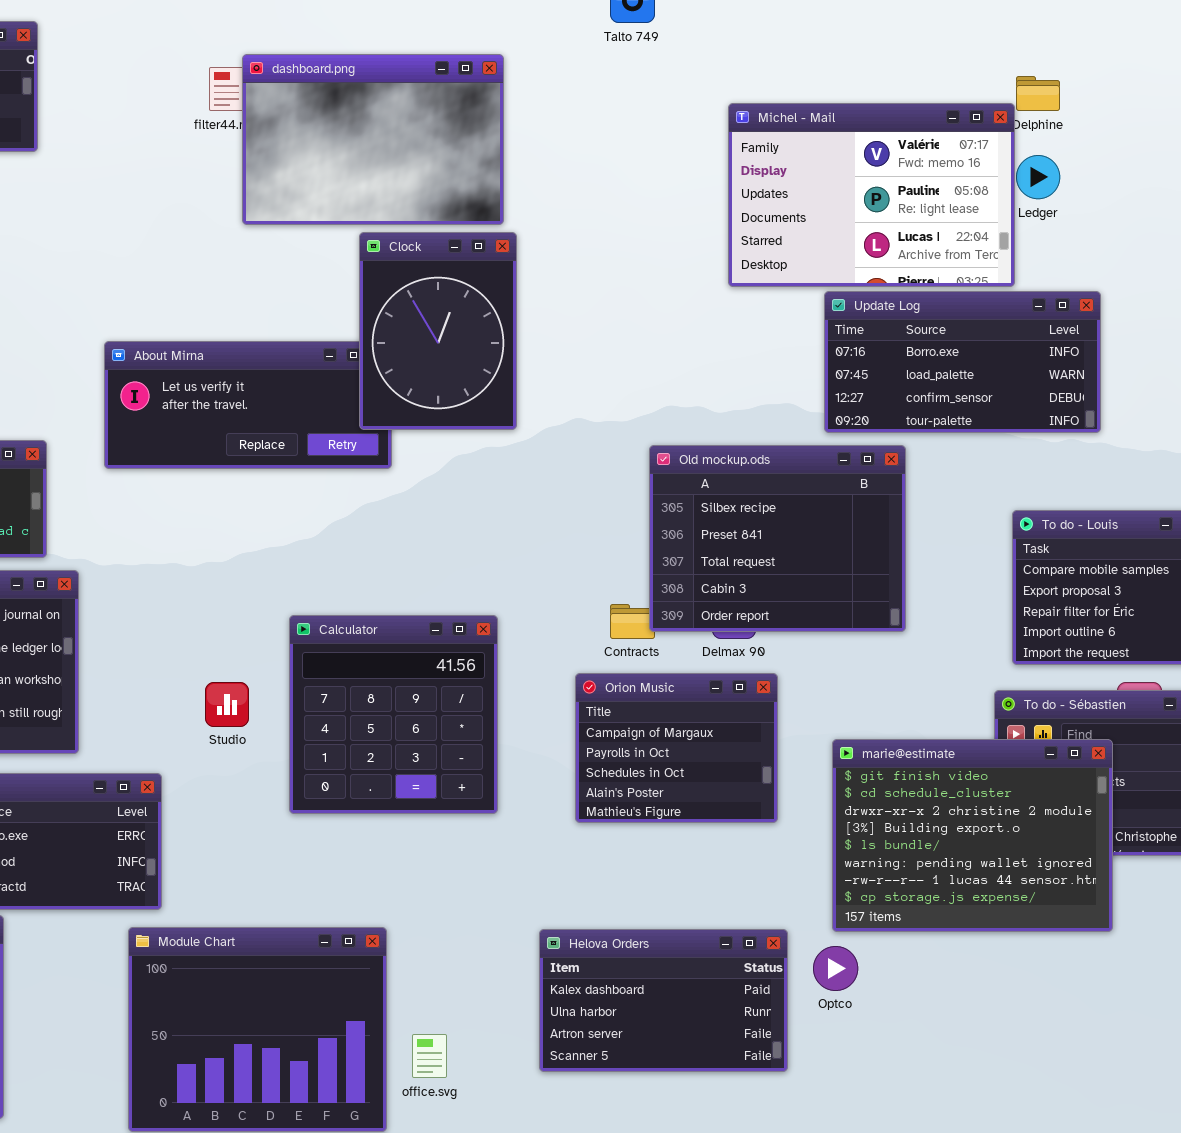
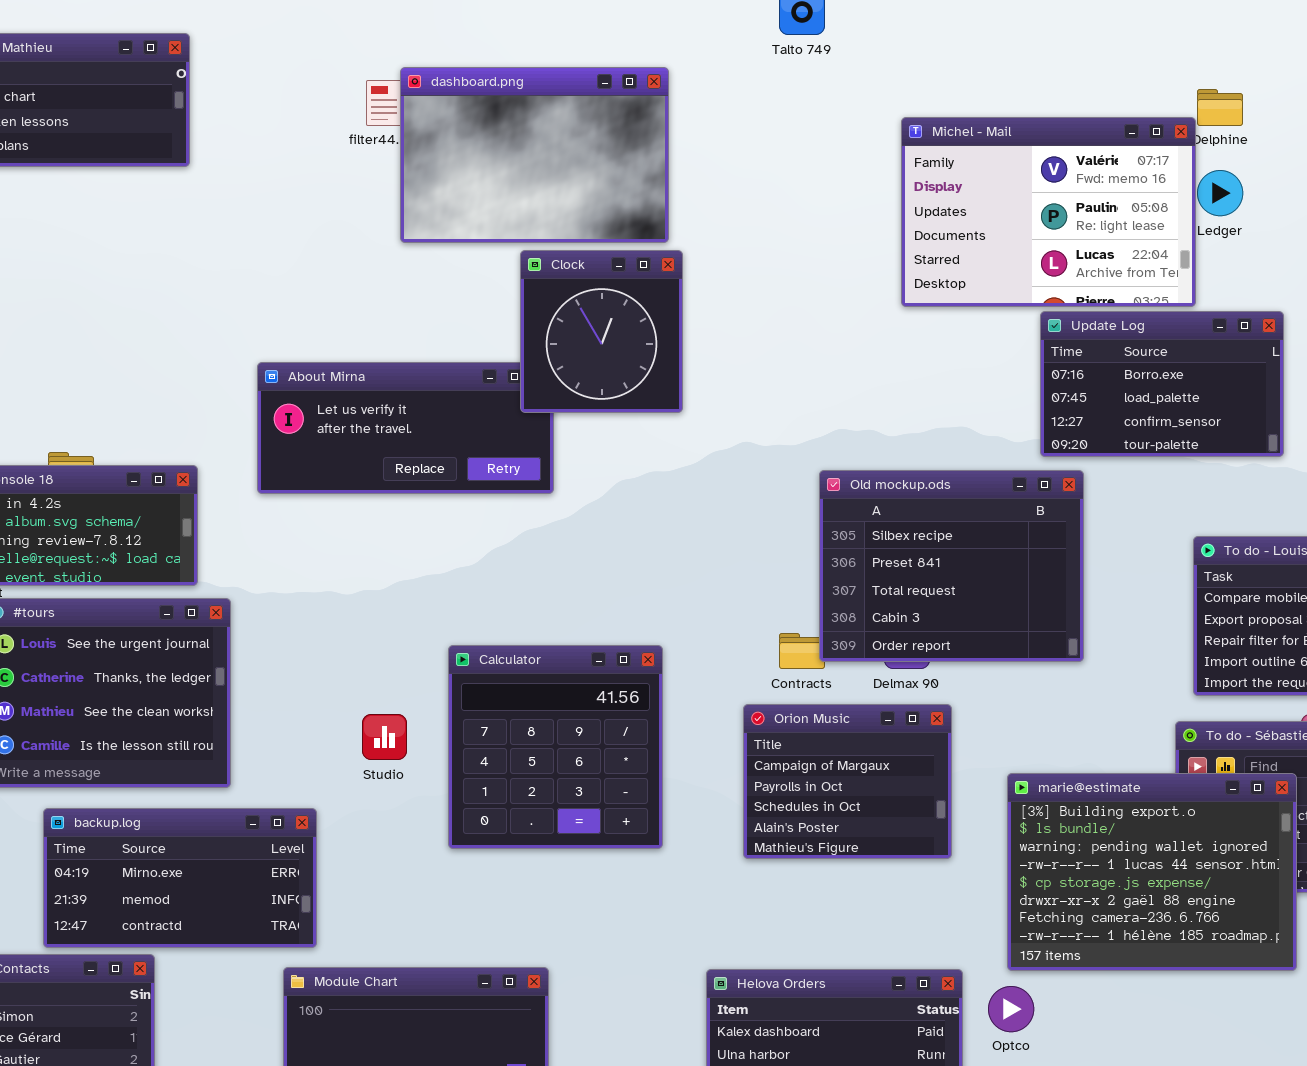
Clock: [359,232,517,430] -> [520,250,683,413], resized
Update Log: [824,291,1101,433] -> [1040,311,1284,457], resized
marie@estimate: [832,739,1113,932] -> [1007,773,1297,971], scrolled down 3 rows

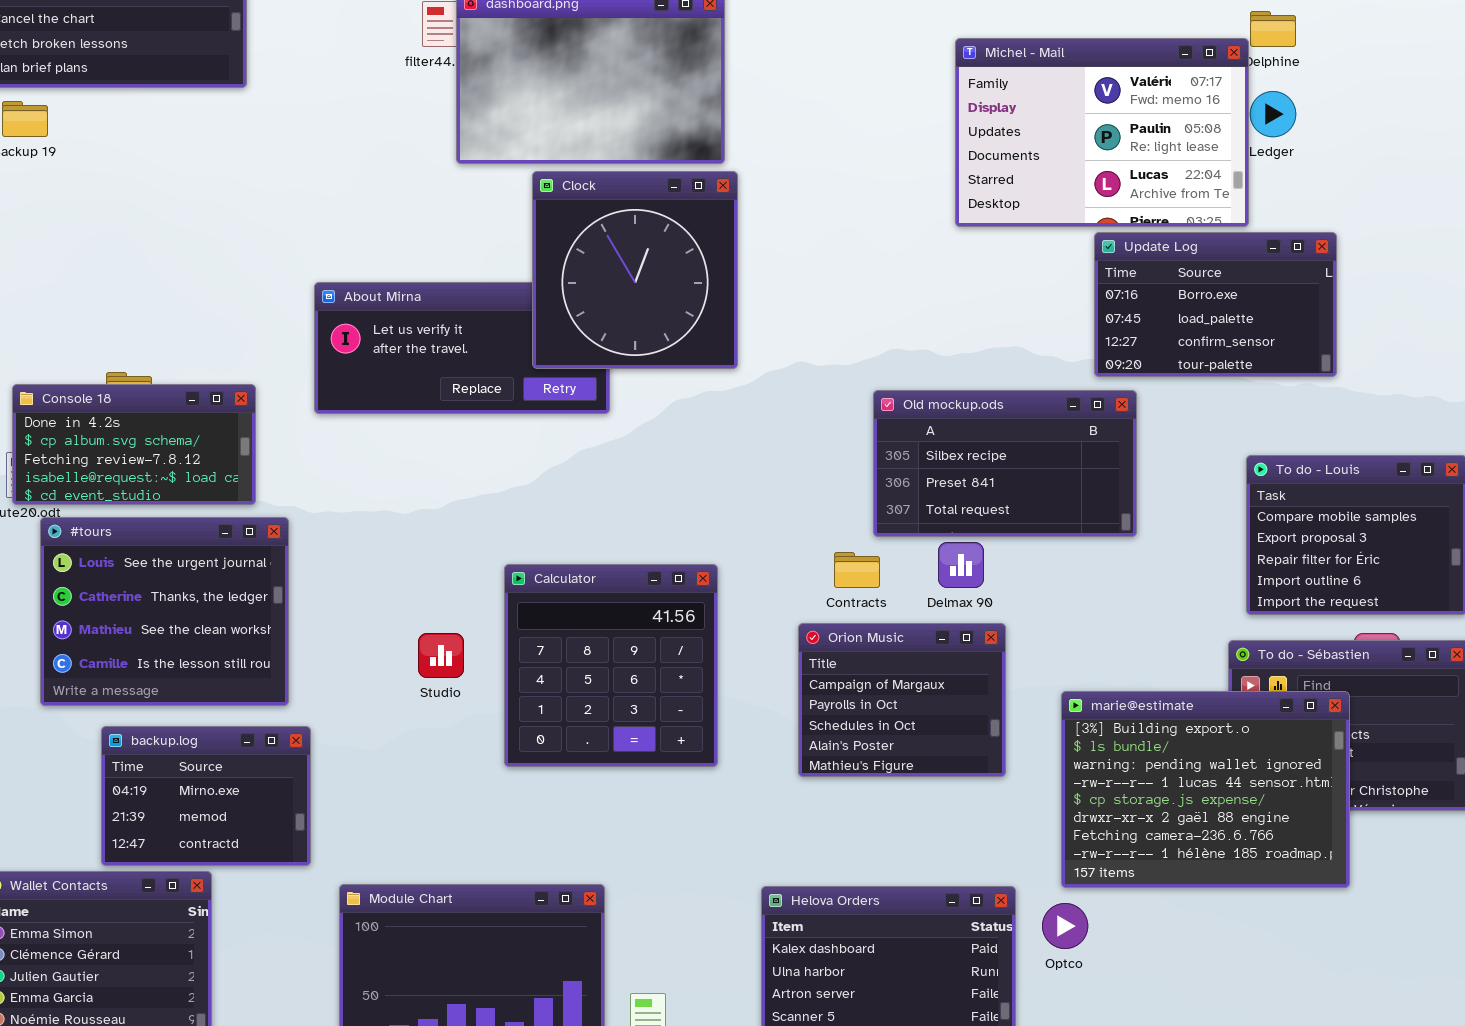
Clock: [520,250,683,413] -> [532,171,738,369], resized
Old mockup.ods: [819,470,1084,662] -> [873,390,1137,537], resized
backup.log: [43,808,317,948] -> [101,726,311,866], resized

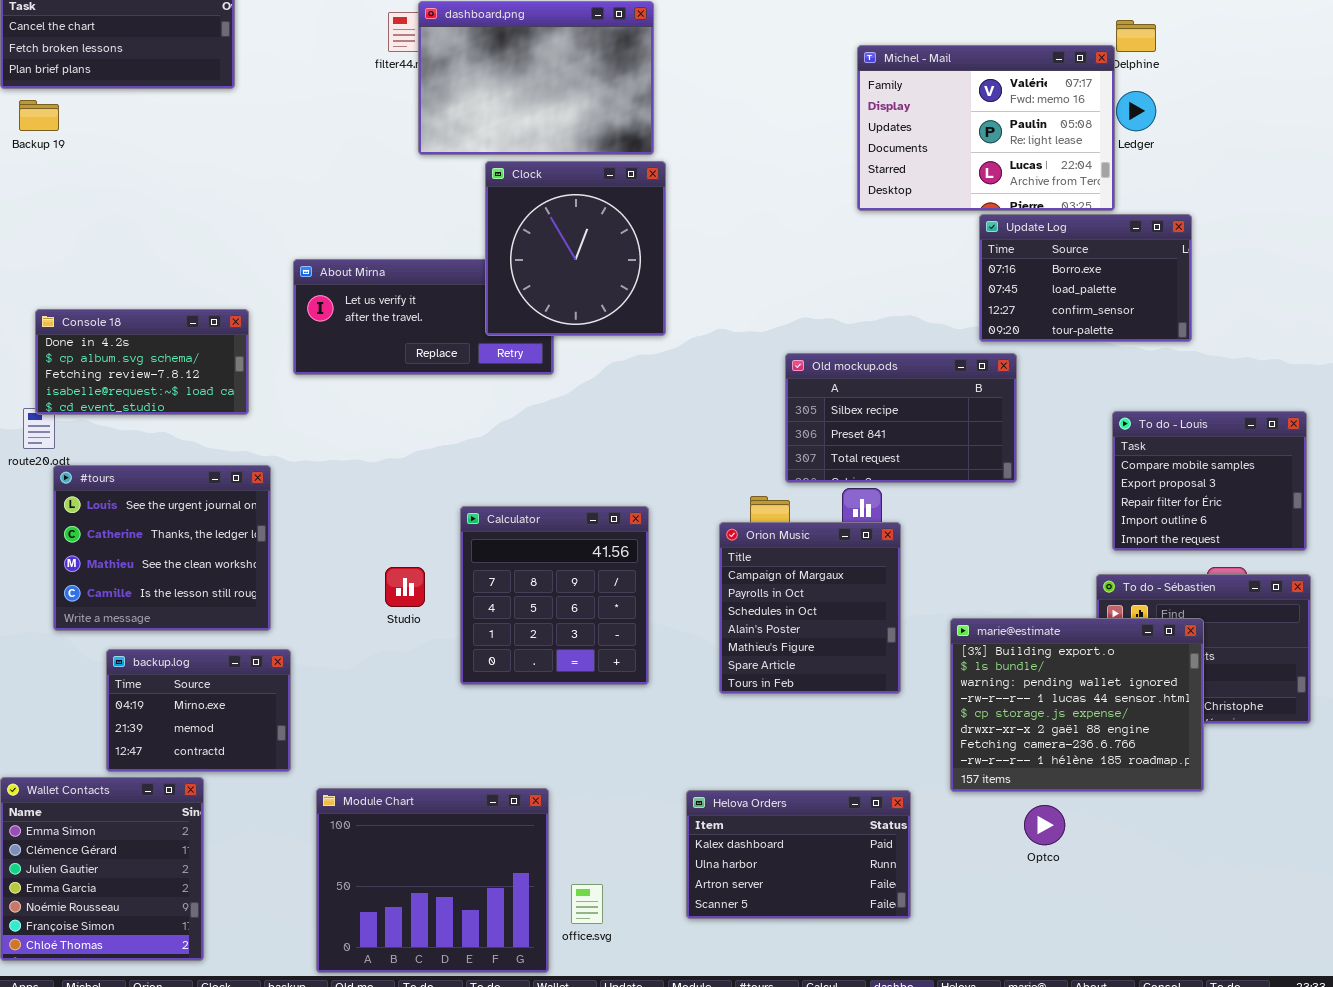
Console 18: [12,384,256,505] -> [35,309,249,415], moved
Orion Music: [798,623,1006,777] -> [719,522,901,694], resized
Optco: [1042,903,1088,949] -> [1024,805,1065,845], moved

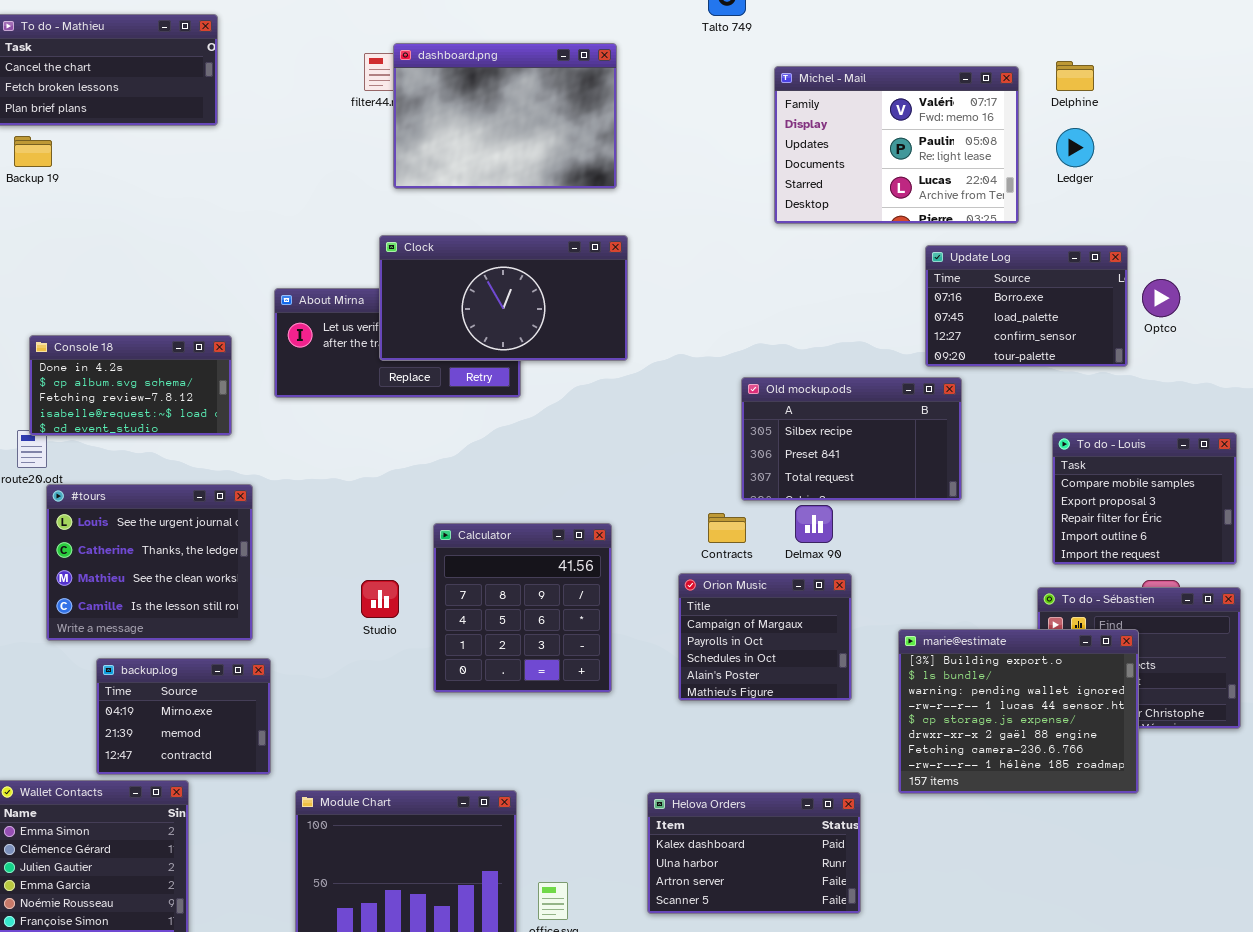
Michel - Mail: [857,45,1115,211] -> [774,66,1019,224], moved
Clock: [485,161,666,336] -> [379,235,628,361], resized
Orion Music: [719,522,901,694] -> [678,573,852,701], resized
Optco: [1024,805,1065,845] -> [1142,279,1180,317], moved

